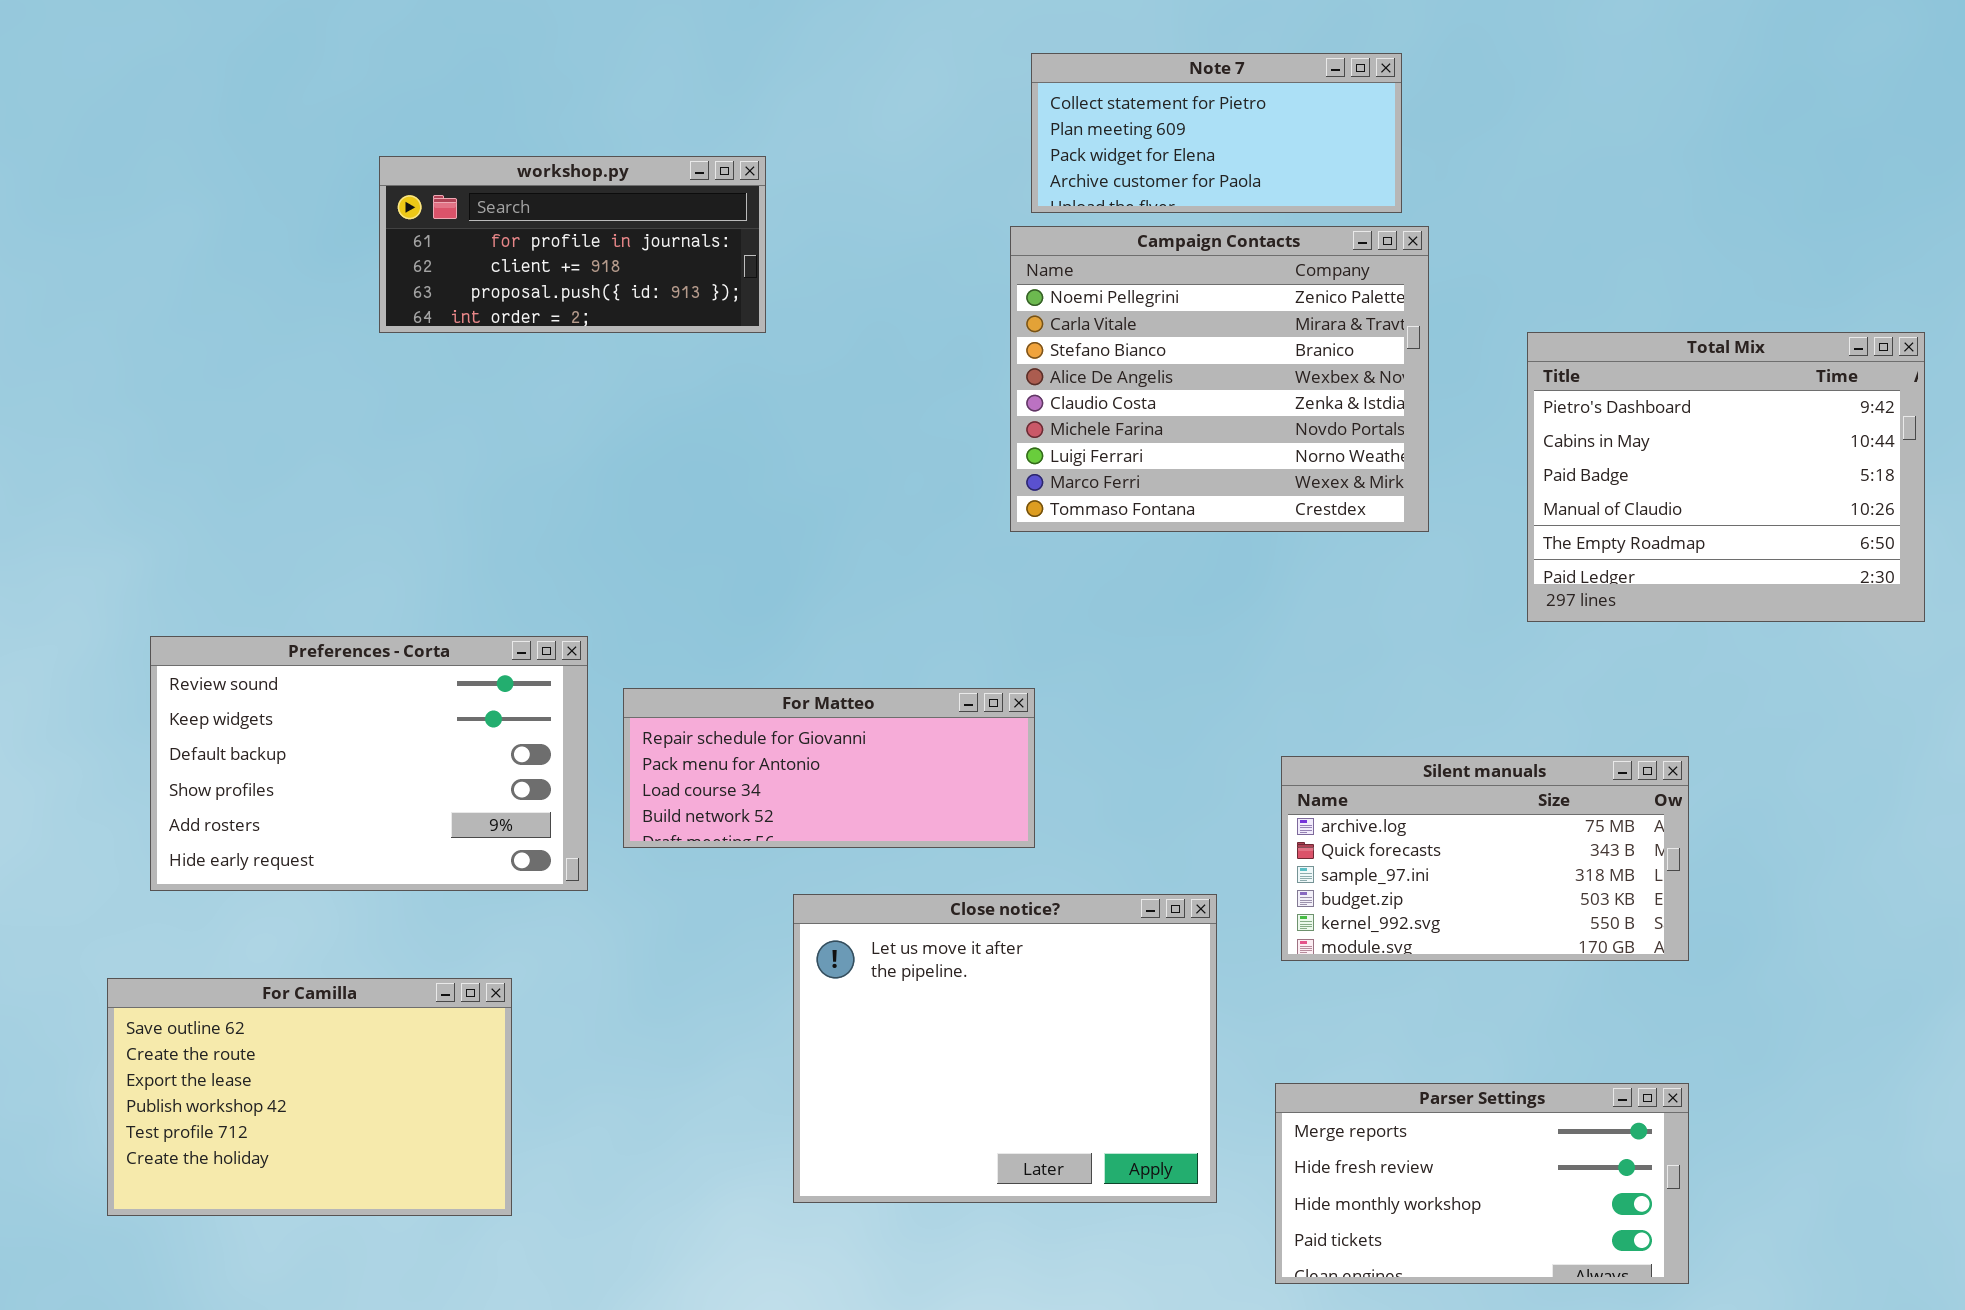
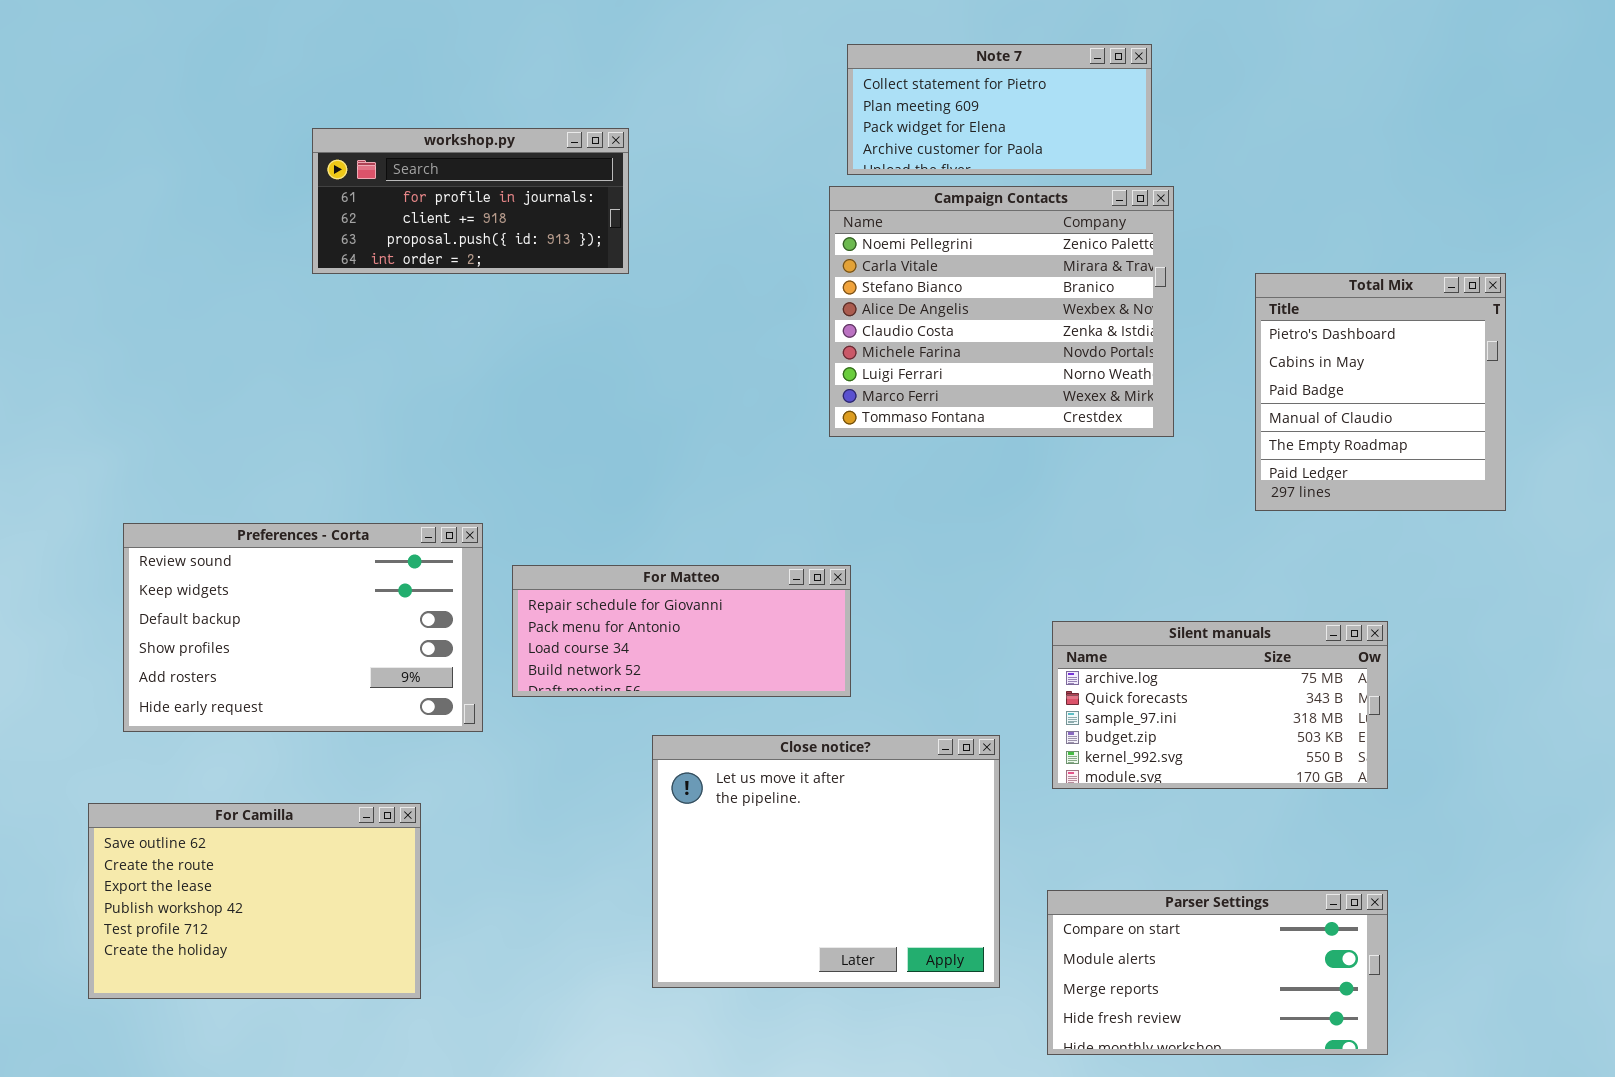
Total Mix: [1527,332,1925,622] -> [1255,273,1506,511], resized
Parser Settings: [1275,1083,1689,1284] -> [1047,890,1388,1055], scrolled up 2 rows

